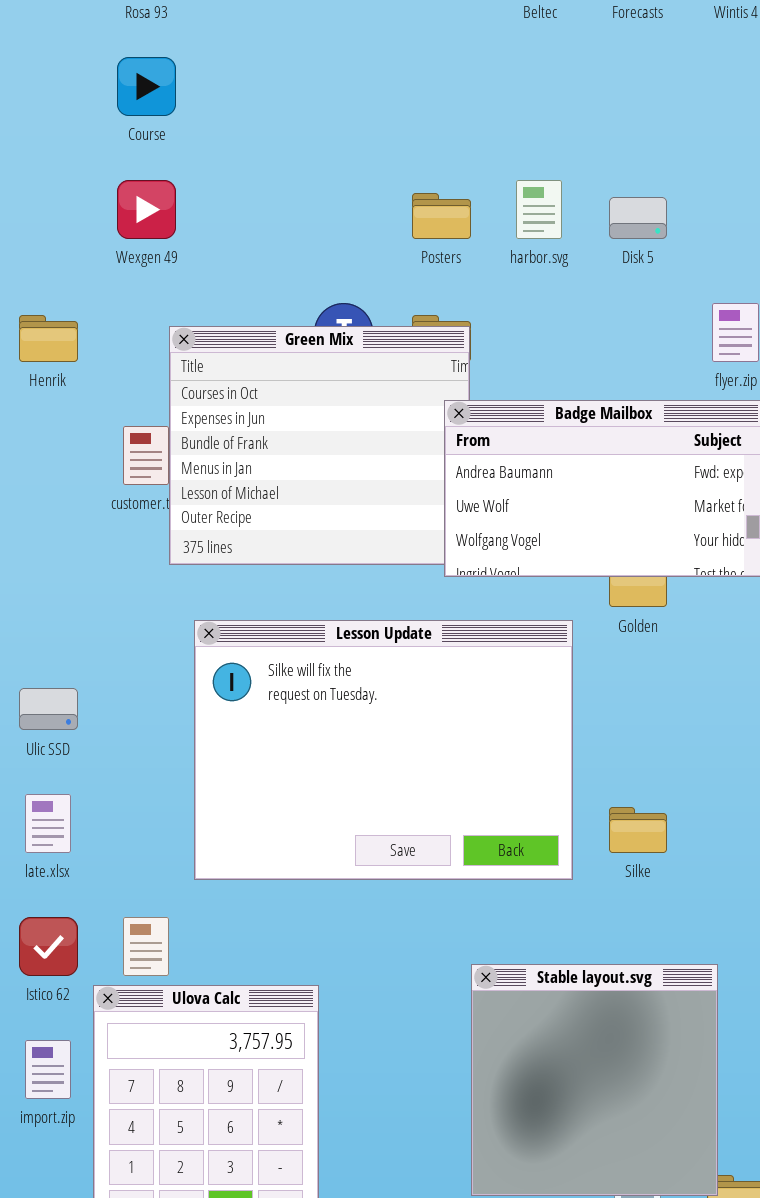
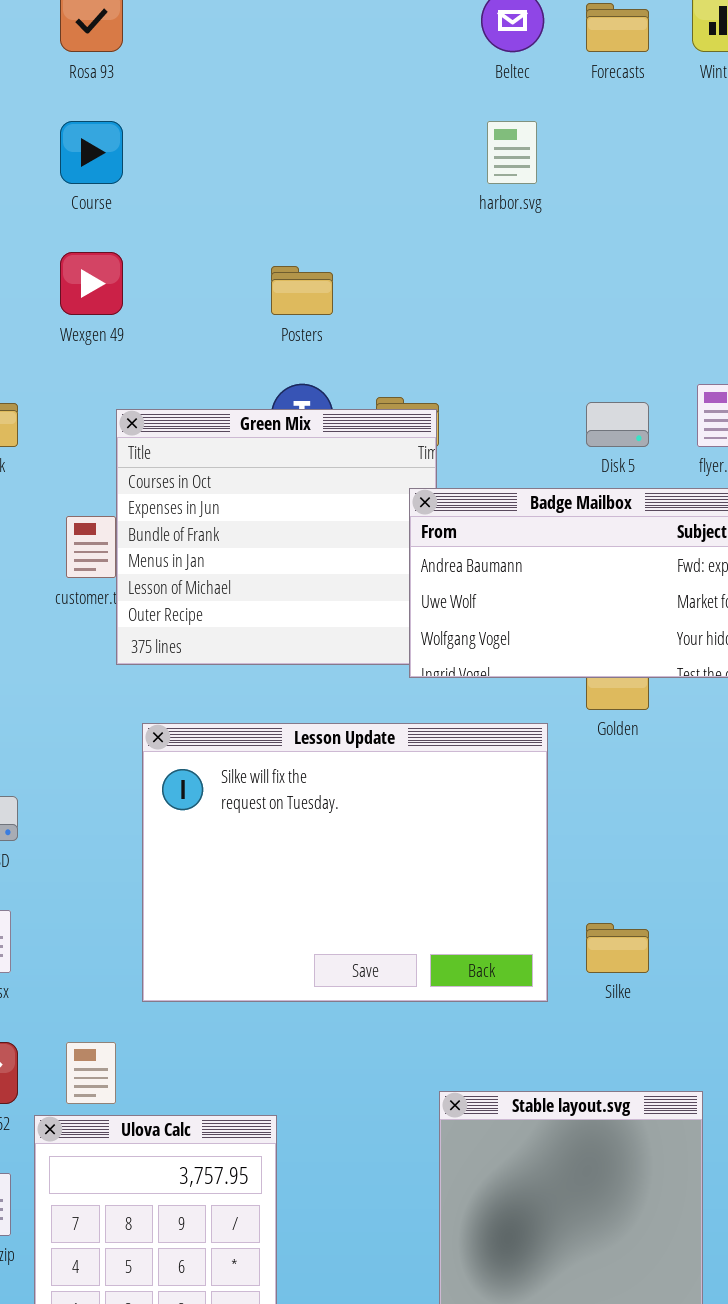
harbor.svg: [516,180,562,239] -> [487,121,537,184], moved
Posters: [412,193,471,239] -> [271,266,333,315], moved
Disk 5: [609,197,667,239] -> [586,402,649,447], moved

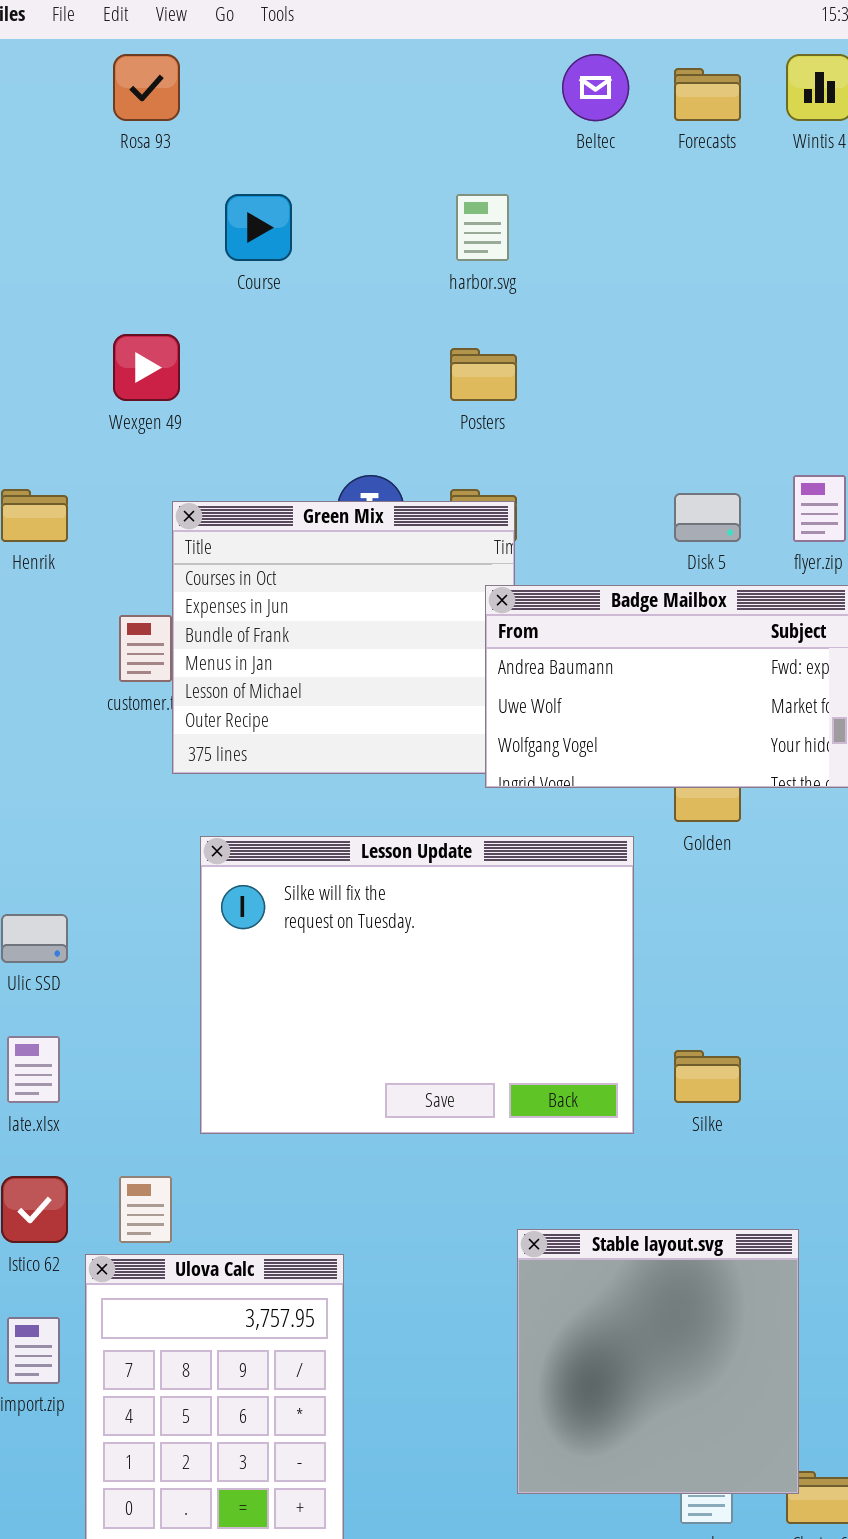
Course: [60,121,123,184] -> [225,194,292,261], moved
harbor.svg: [487,121,537,184] -> [456,194,509,261], moved
Posters: [271,266,333,315] -> [450,348,517,401], moved

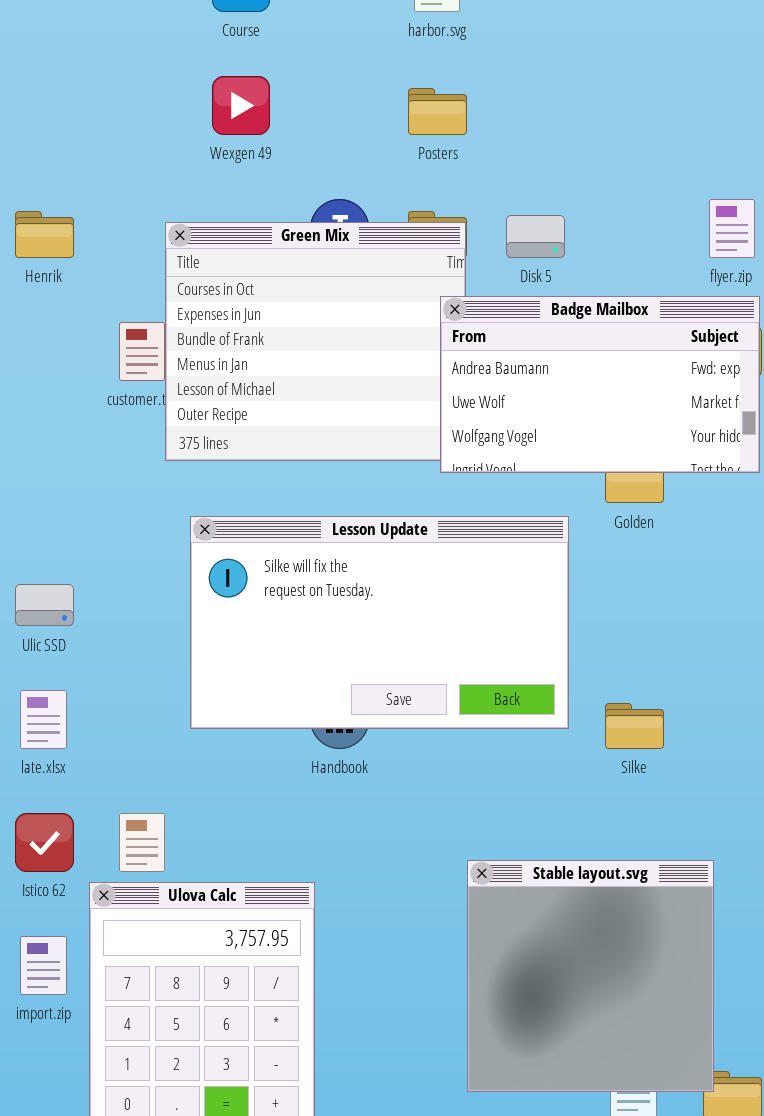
Wexgen 49: [113,334,180,401] -> [212,76,270,135], moved
Disk 5: [674,493,741,542] -> [506,215,565,258], moved
Lesson Update: [200,836,634,1134] -> [190,516,569,729], resized

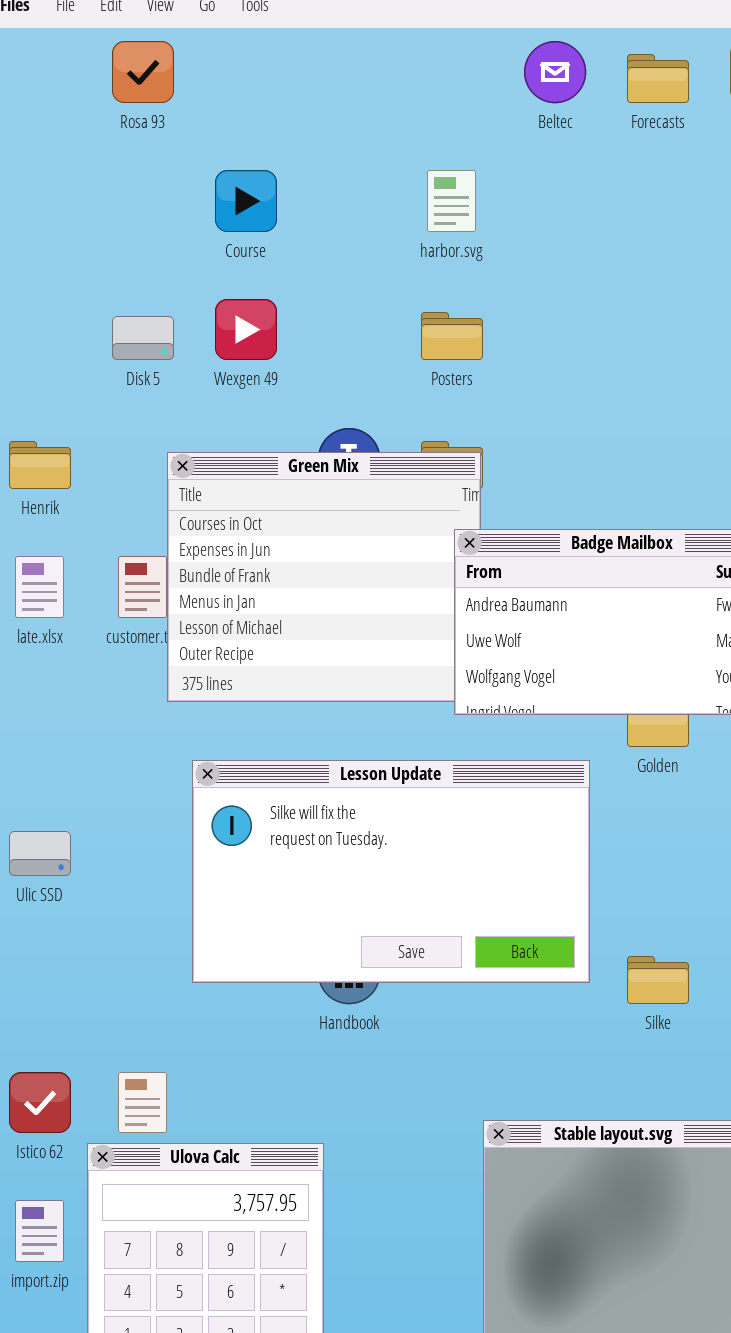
Disk 5: [506,215,565,258] -> [112,316,174,360], moved
late.xlsx: [20,690,67,749] -> [15,556,64,618], moved

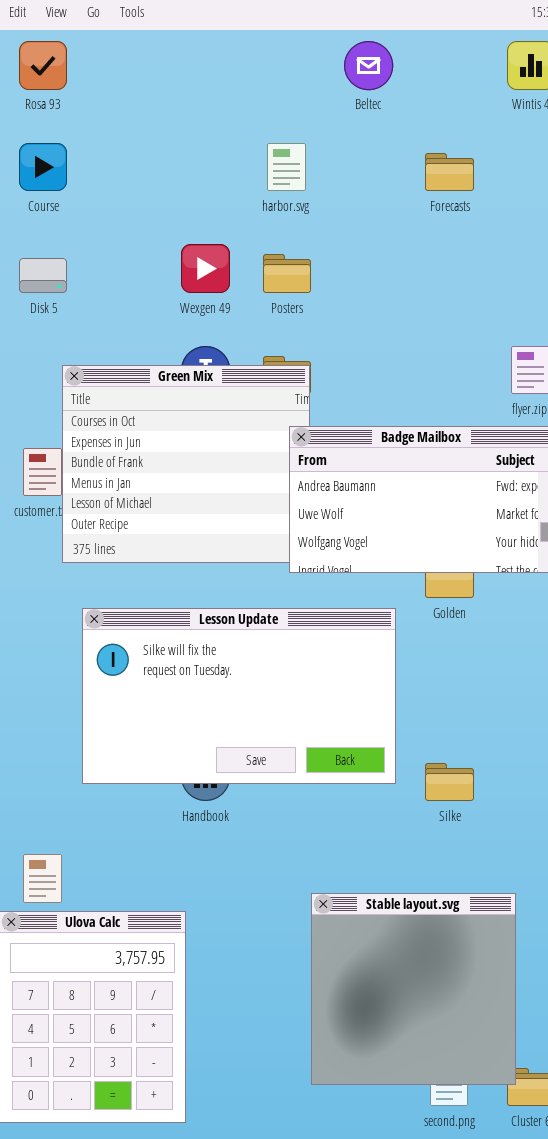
Forecasts: [627,54,689,103] -> [425,153,474,191], moved
Course: [215,170,277,232] -> [19,143,67,191], moved
Wexgen 49: [215,299,277,360] -> [181,244,230,293], moved

